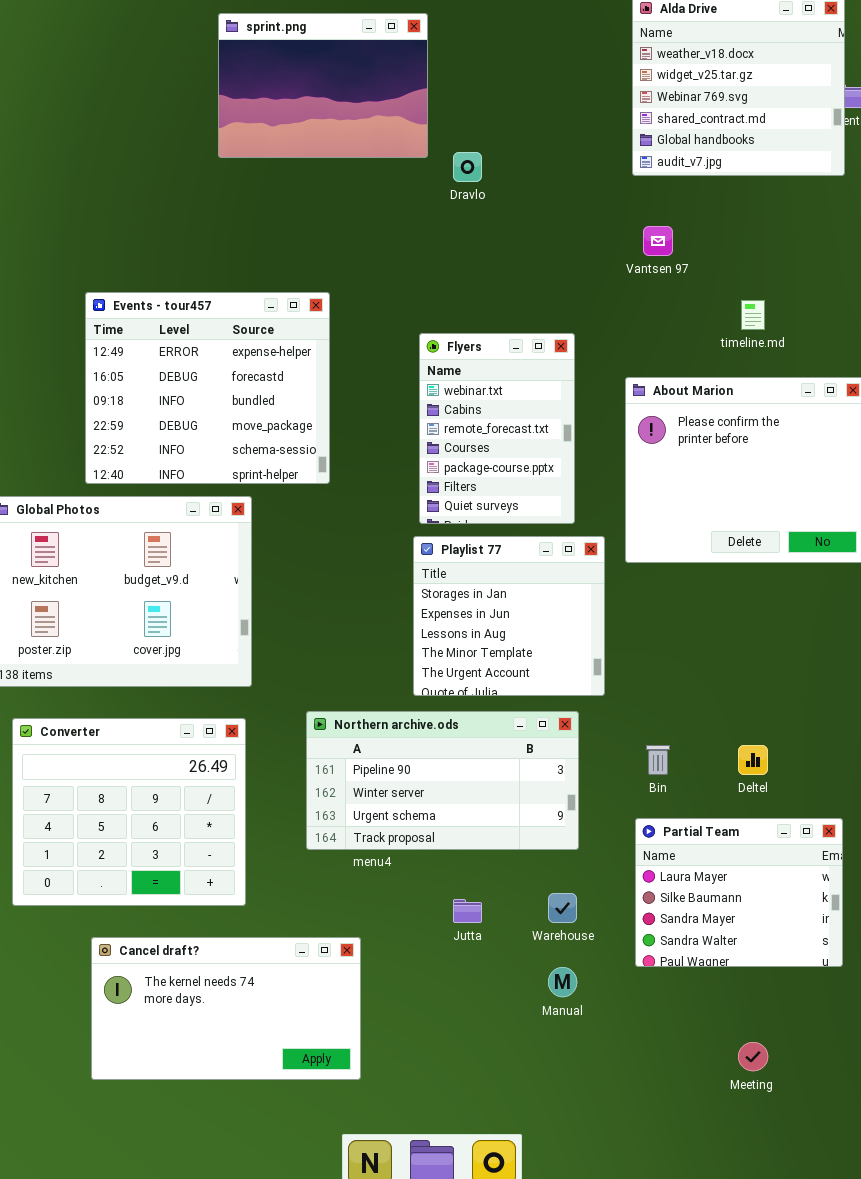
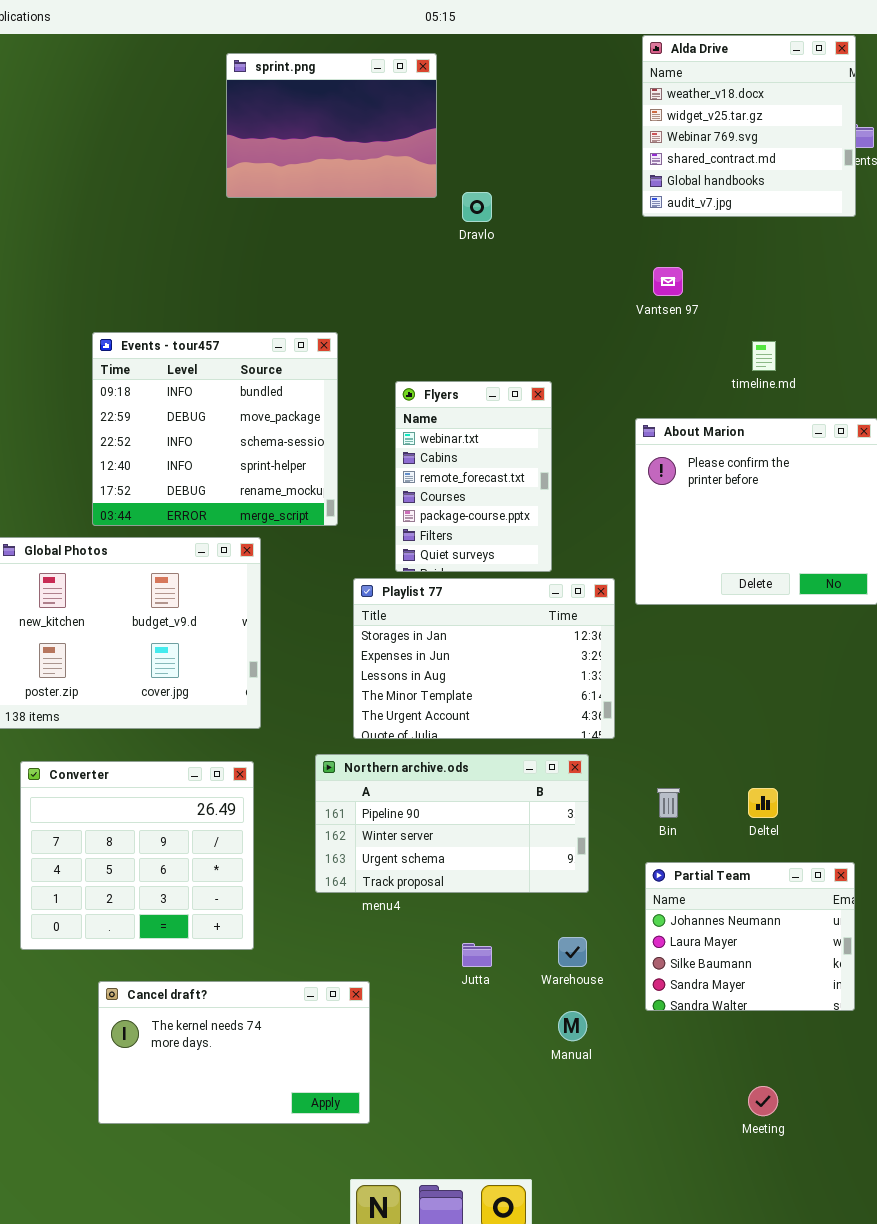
Events - tour457: [85,292,330,484] -> [92,332,338,526], scrolled down 2 rows
Flyers: [419,333,575,524] -> [395,381,552,572], moved
Playlist 77: [413,536,605,696] -> [353,578,615,739], resized
Partial Team: [635,818,843,967] -> [645,862,855,1011], scrolled up 1 row

